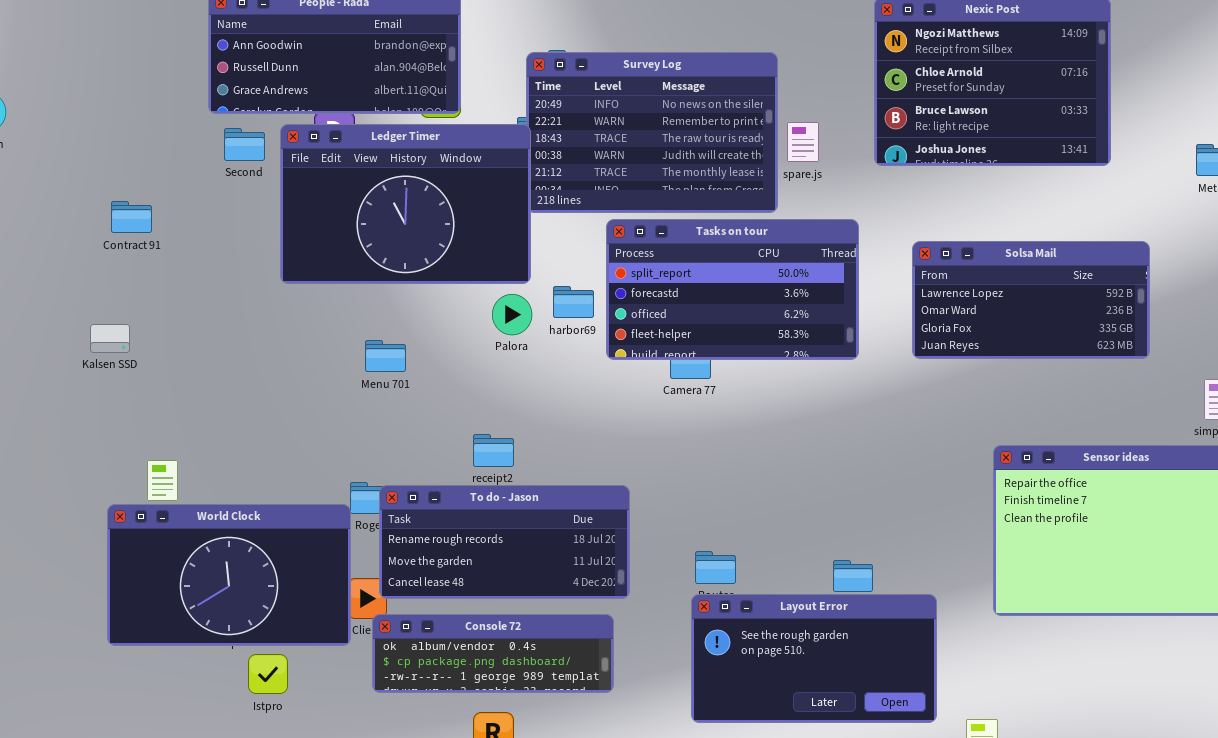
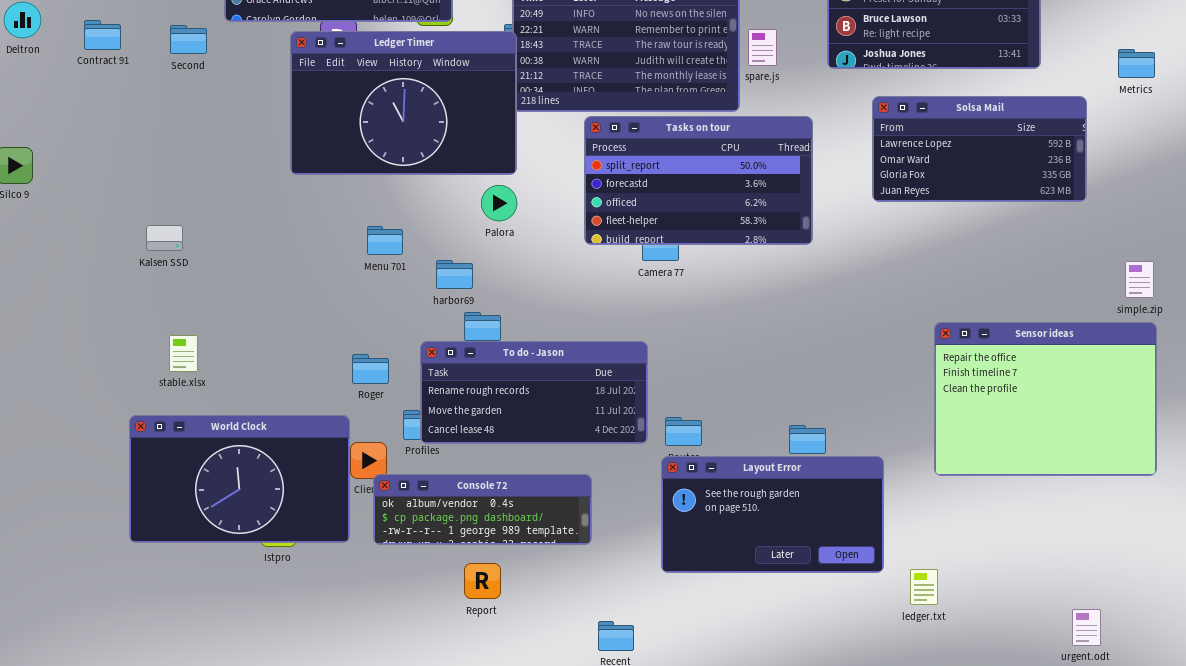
Second: [224,128,265,161] -> [170,25,207,54], moved
Contract 91: [111,201,152,233] -> [84,20,121,50], moved
Solsa Mail: [912,241,1150,359] -> [872,96,1087,202], moved
harbor69: [553,286,594,318] -> [436,260,473,289], moved
Kalsen SSD: [90,324,130,353] -> [146,225,183,251], moved
To do - Jason: [379,485,630,599] -> [420,341,648,444], moved
World Clock: [107,504,351,646] -> [129,415,350,543], moved

